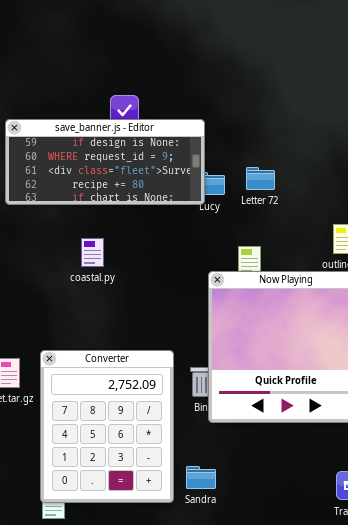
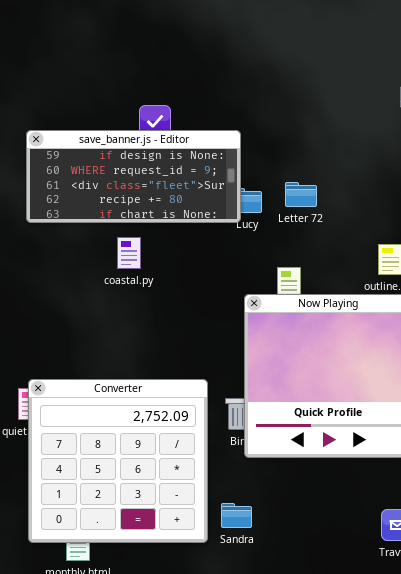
coastal.py: [81,238,104,267] -> [117,237,141,269], moved
Converter: [40,350,174,503] -> [28,379,208,543], resized

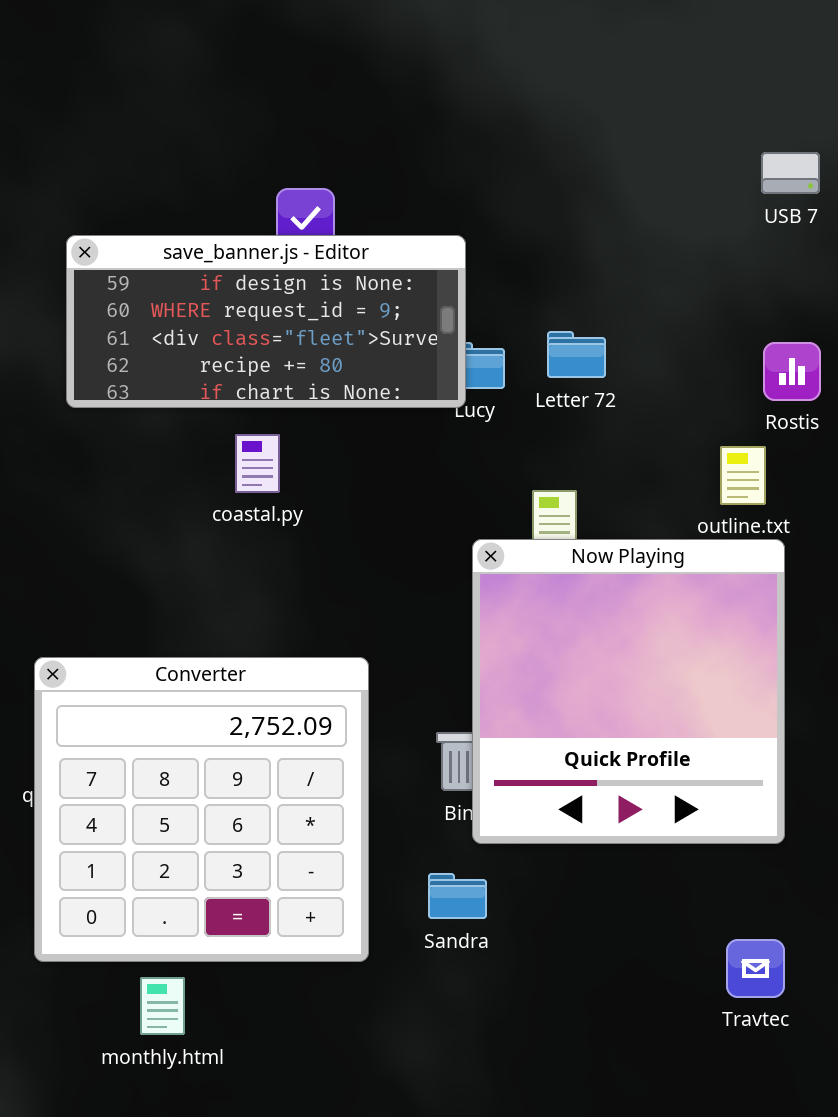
Converter: [28,379,208,543] -> [34,657,369,962], moved
Sandra: [221,503,252,528] -> [428,873,487,919], moved

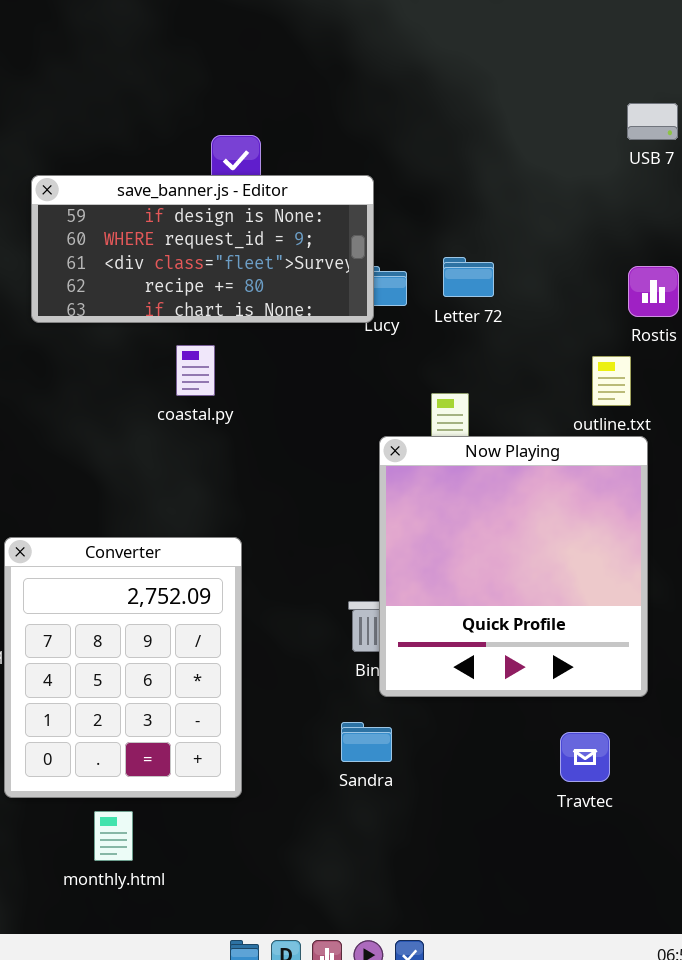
Converter: [34,657,369,962] -> [4,537,242,798], resized
Travtec: [726,939,785,998] -> [560,732,610,782], moved

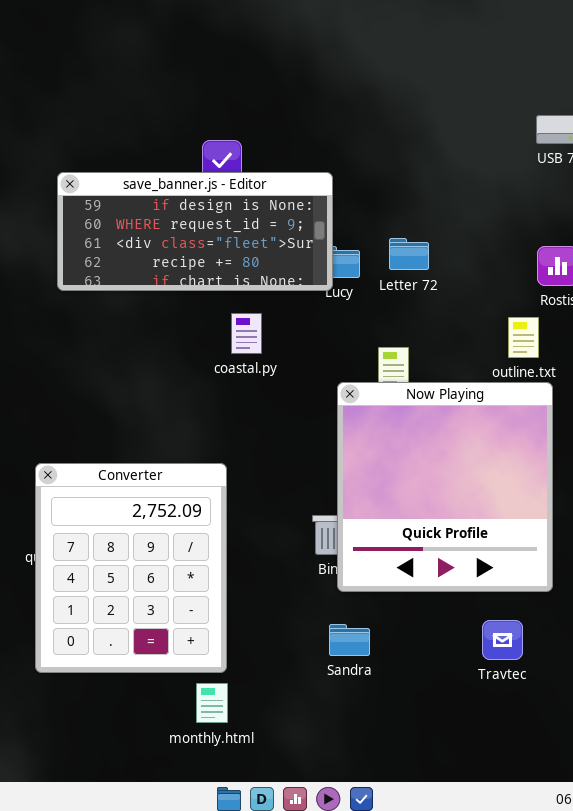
coastal.py: [176,345,215,396] -> [231,313,262,354], moved
Sandra: [341,722,392,762] -> [329,624,370,656], moved
monthly.html: [94,811,133,861] -> [196,683,228,723], moved

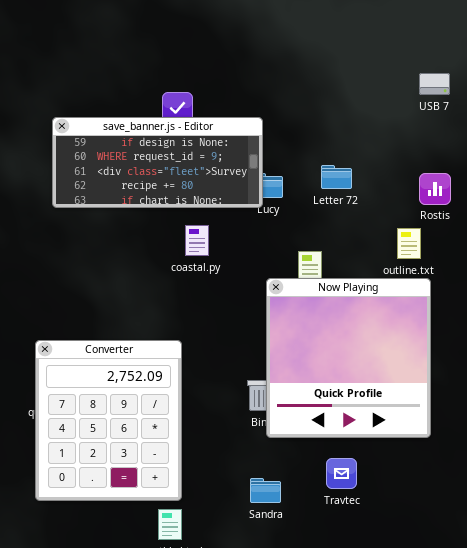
Letter 72: [389,238,429,270] -> [321,165,352,189], moved
Travtec: [482,620,523,660] -> [326,458,357,489], moved
Sandra: [329,624,370,656] -> [250,478,281,503], moved

